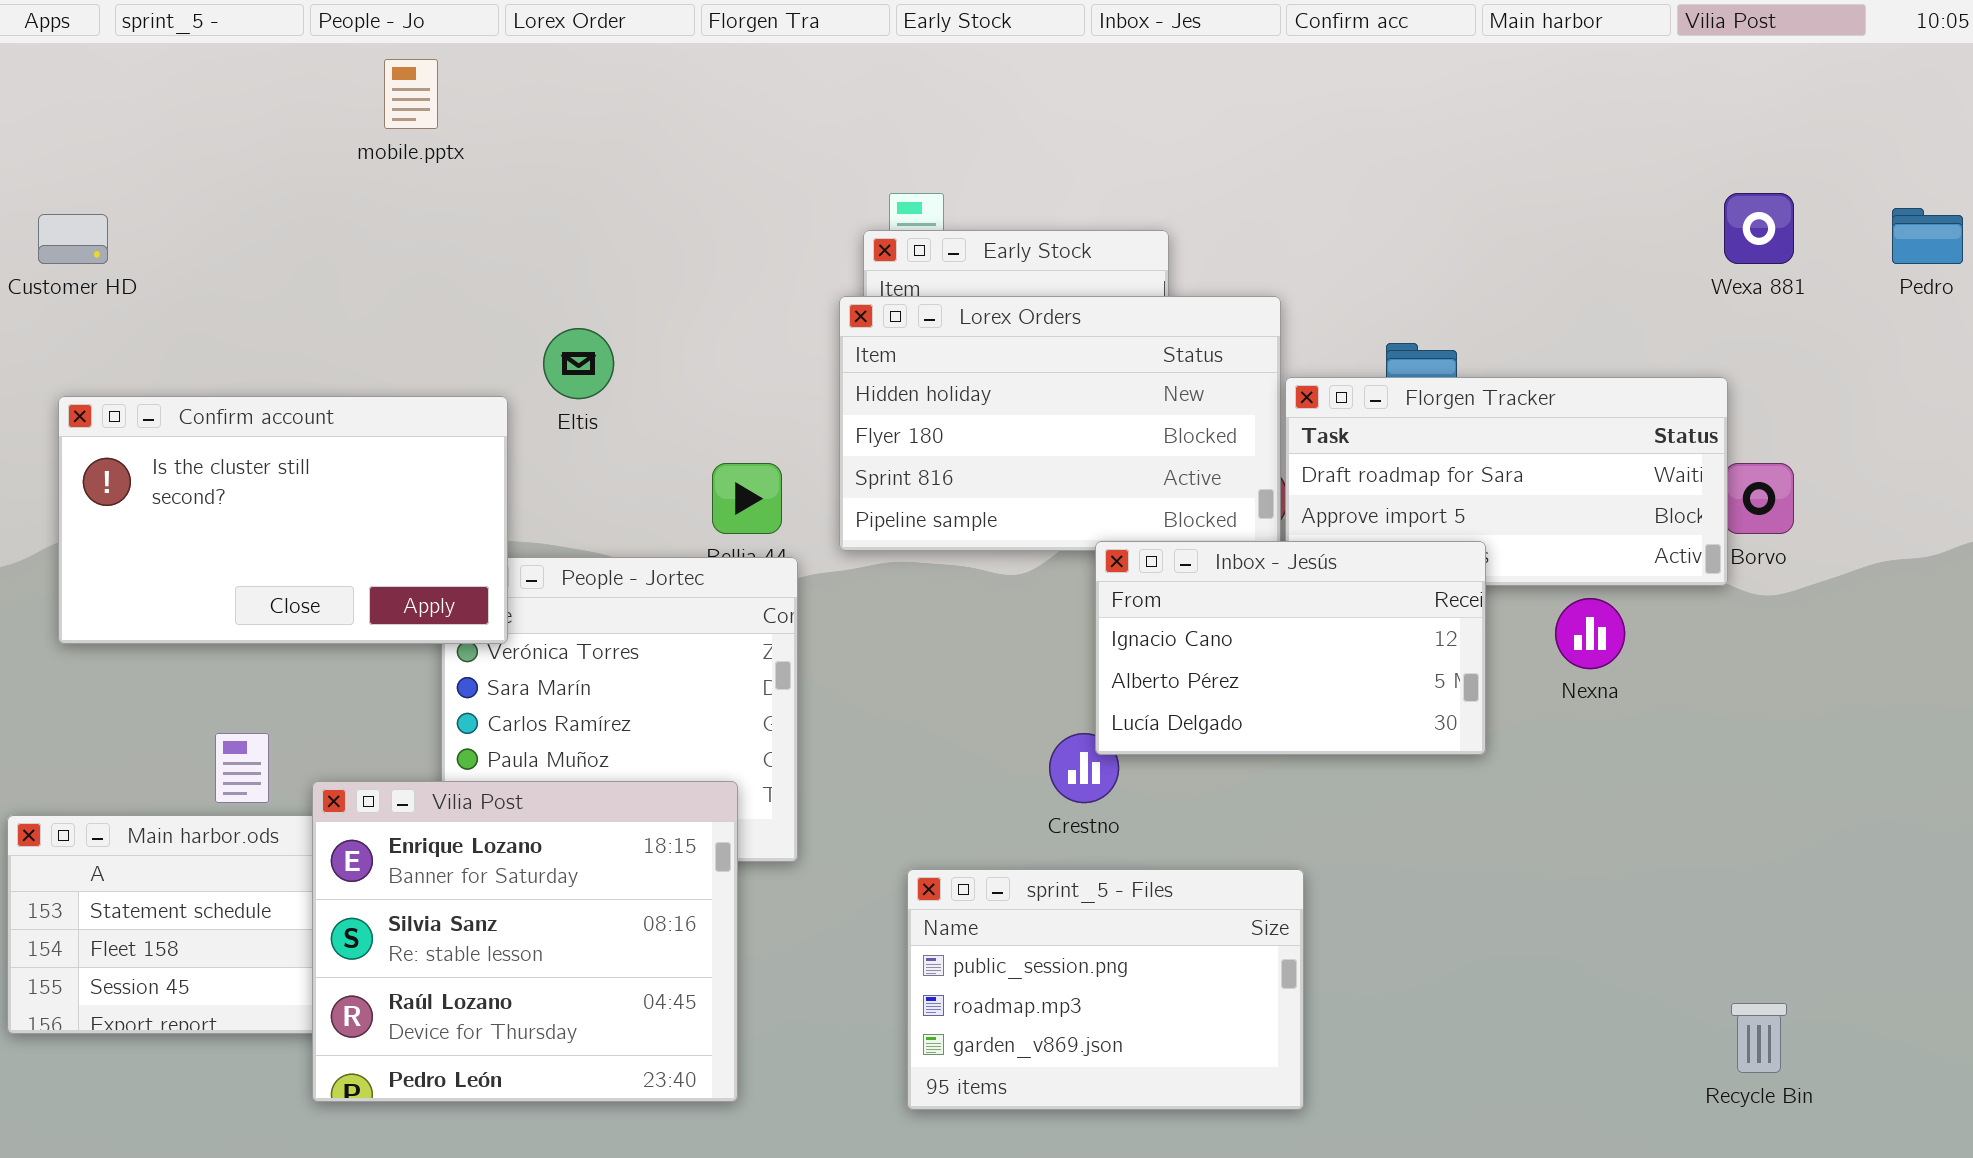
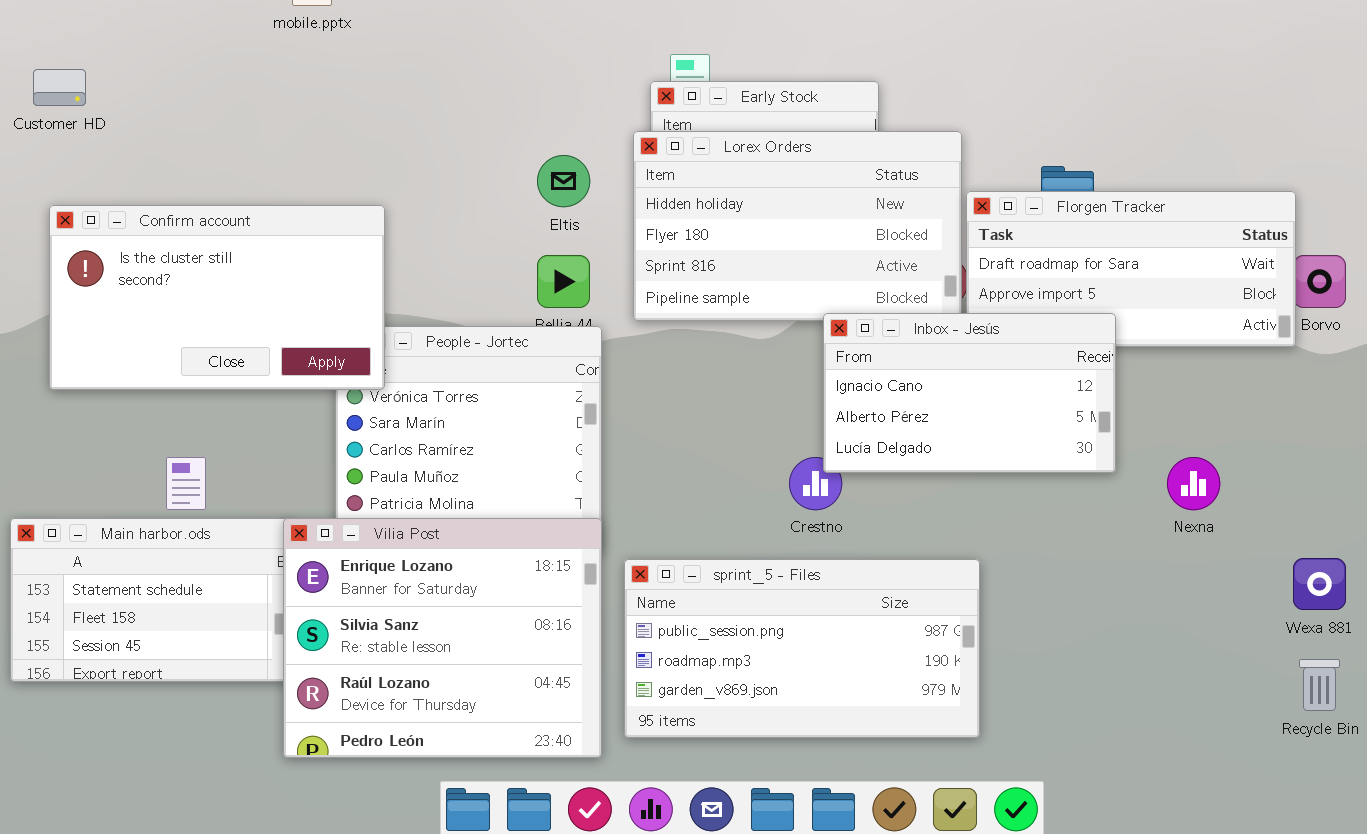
Wexa 881: [1724,193,1794,264] -> [1293,558,1346,610], moved
Eltis: [543,328,614,399] -> [537,155,590,207], moved
Nexna: [1555,598,1625,669] -> [1167,457,1220,510], moved
Vilia Post: [312,781,738,1102] -> [283,518,602,758], moved
sprint_5 - Files: [907,869,1304,1110] -> [624,559,980,738], resized

